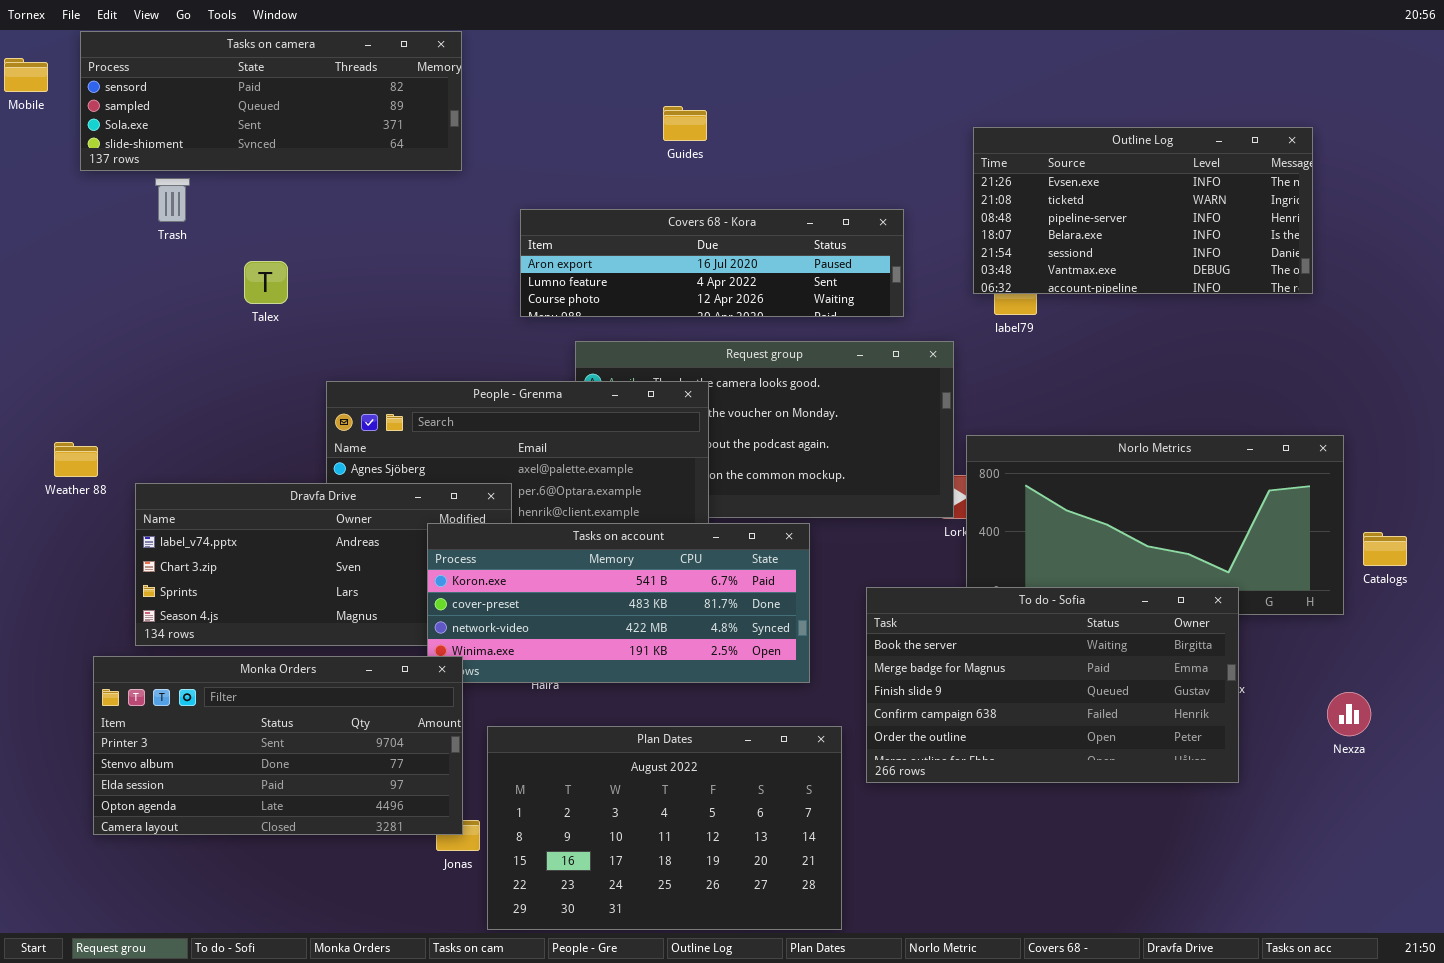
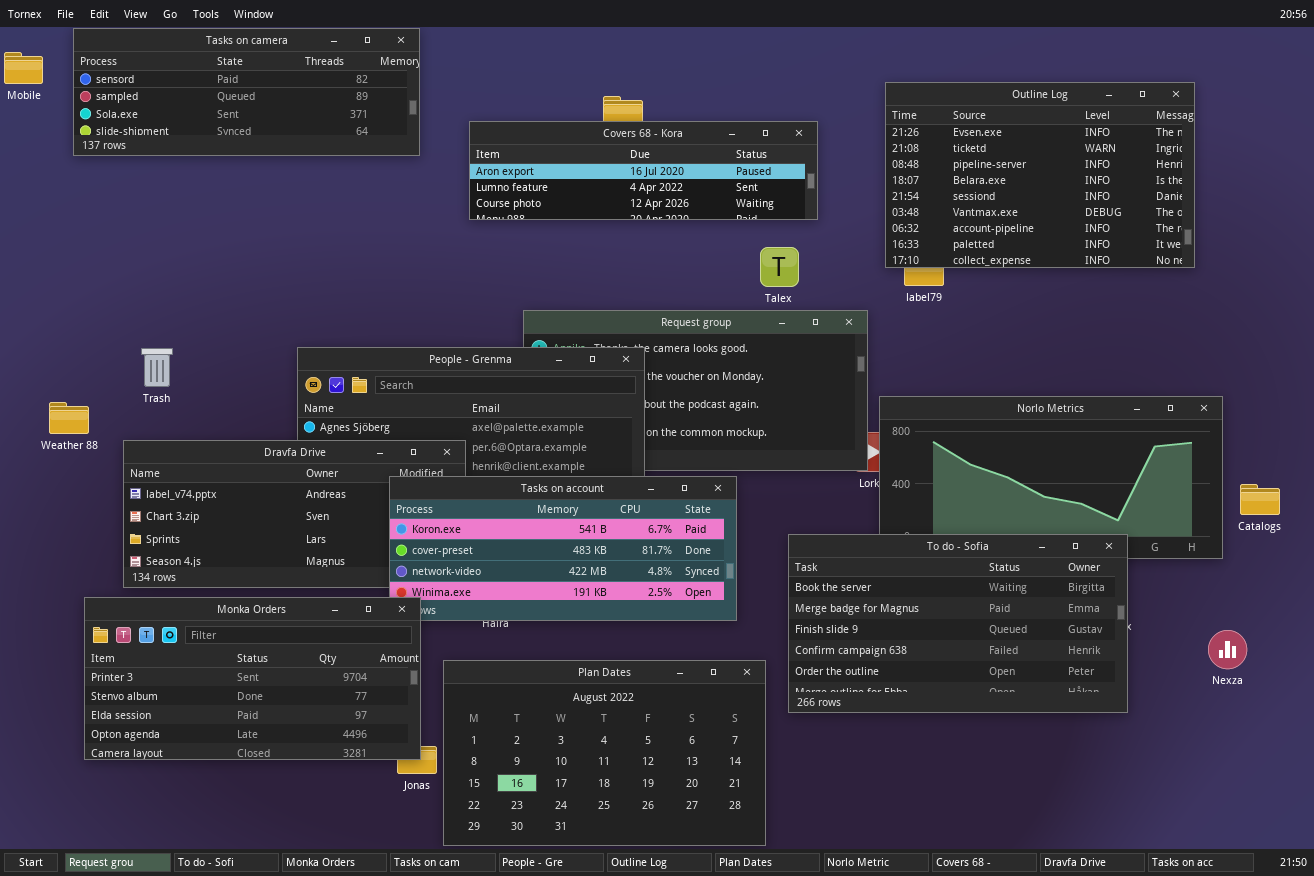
Outline Log: [973,127,1313,294] -> [885,82,1195,268], resized
Trash: [155,178,190,222] -> [141,348,173,387], moved
Covers 68 - Kora: [520,209,904,317] -> [469,121,818,220], moved
Talex: [244,261,288,304] -> [760,247,799,287], moved

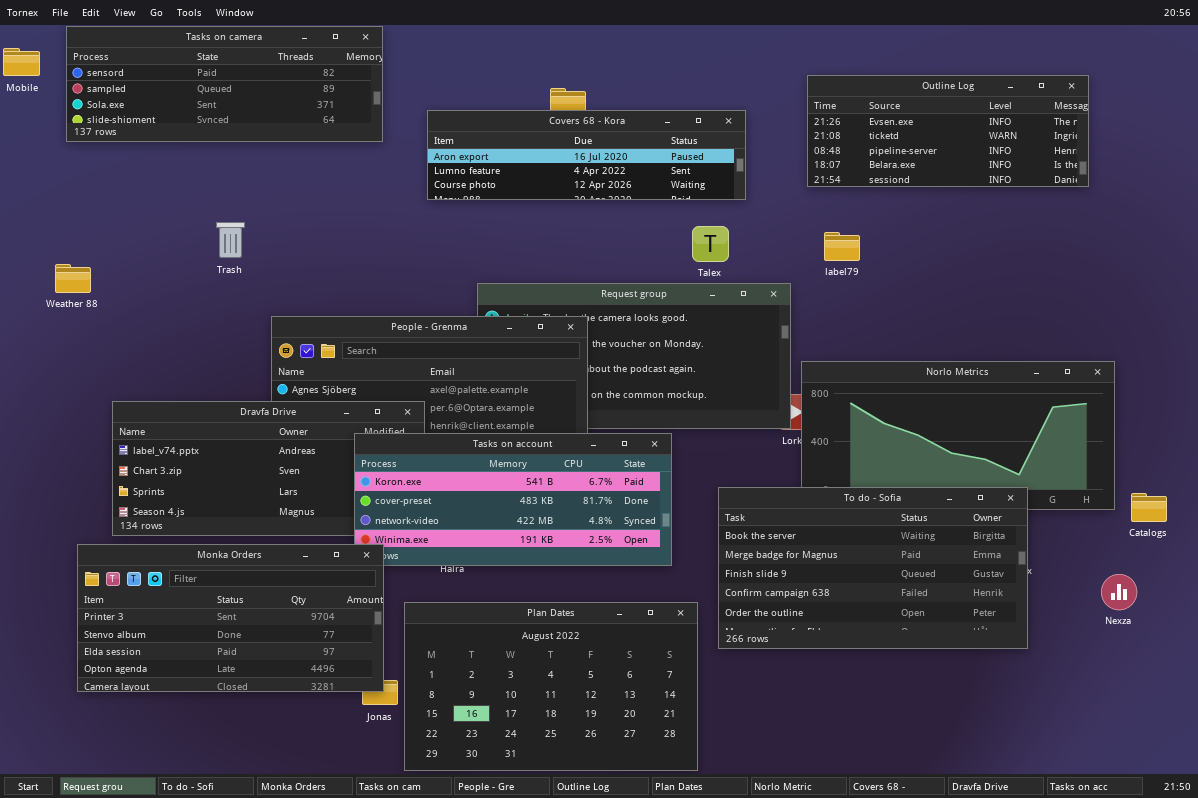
Outline Log: [885,82,1195,268] -> [807,75,1089,187], resized
Trash: [141,348,173,387] -> [216,222,245,258], moved
Weather 88: [49,402,89,434] -> [55,264,91,293], moved
Catalogs: [1240,484,1280,515] -> [1131,493,1167,522], moved

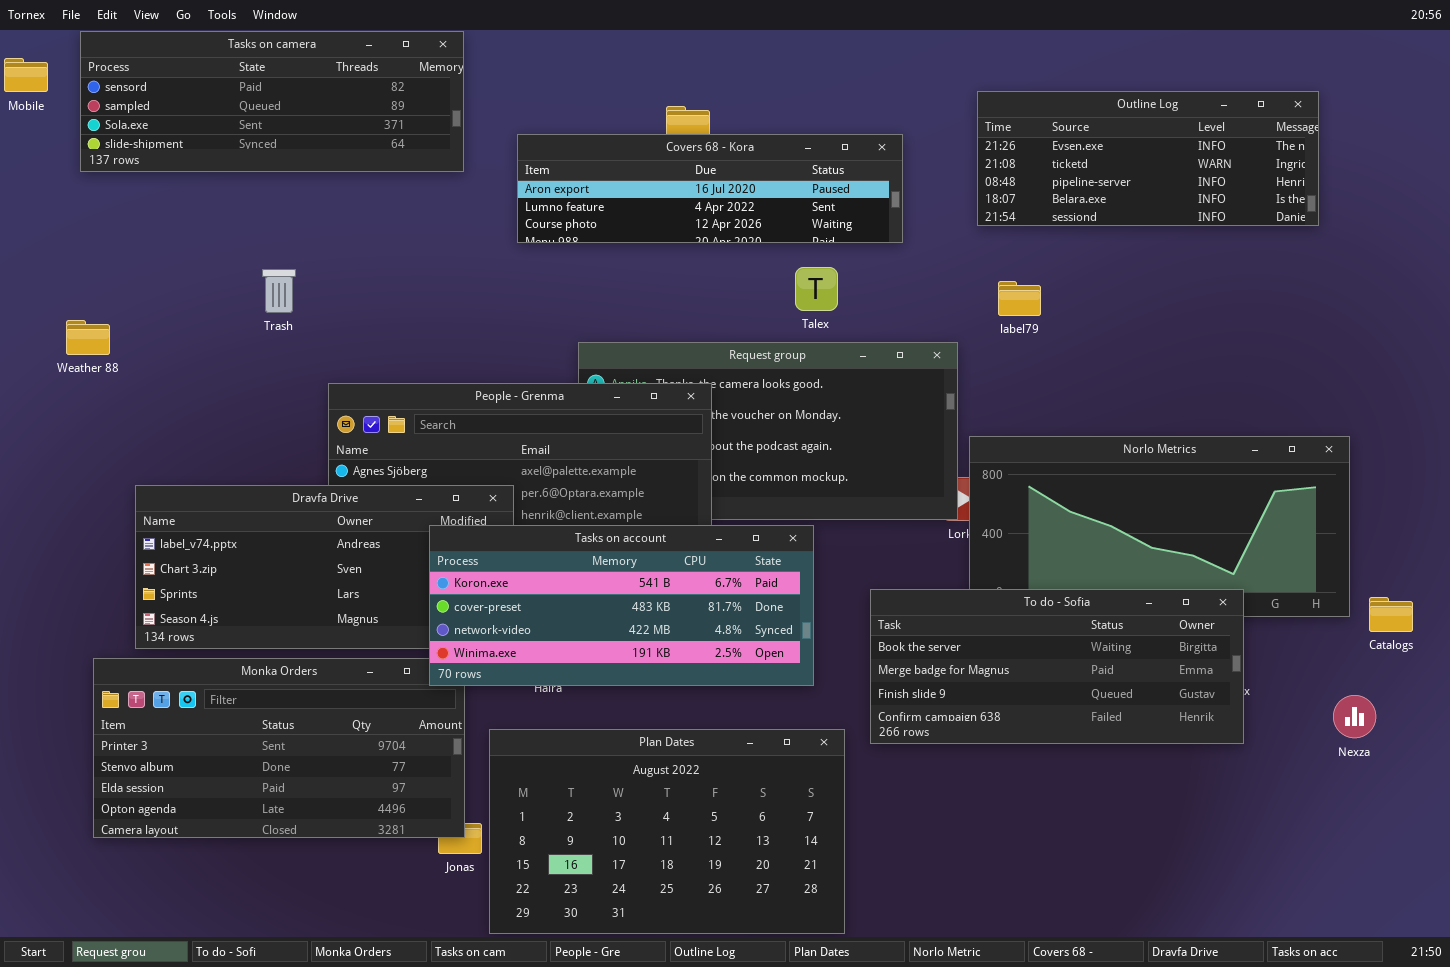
Talex: [692,226,729,262] -> [795,267,838,311], moved
Tasks on account: [354,433,672,566] -> [429,525,814,686], raised
To do - Sofia: [718,487,1028,649] -> [870,589,1244,744], resized

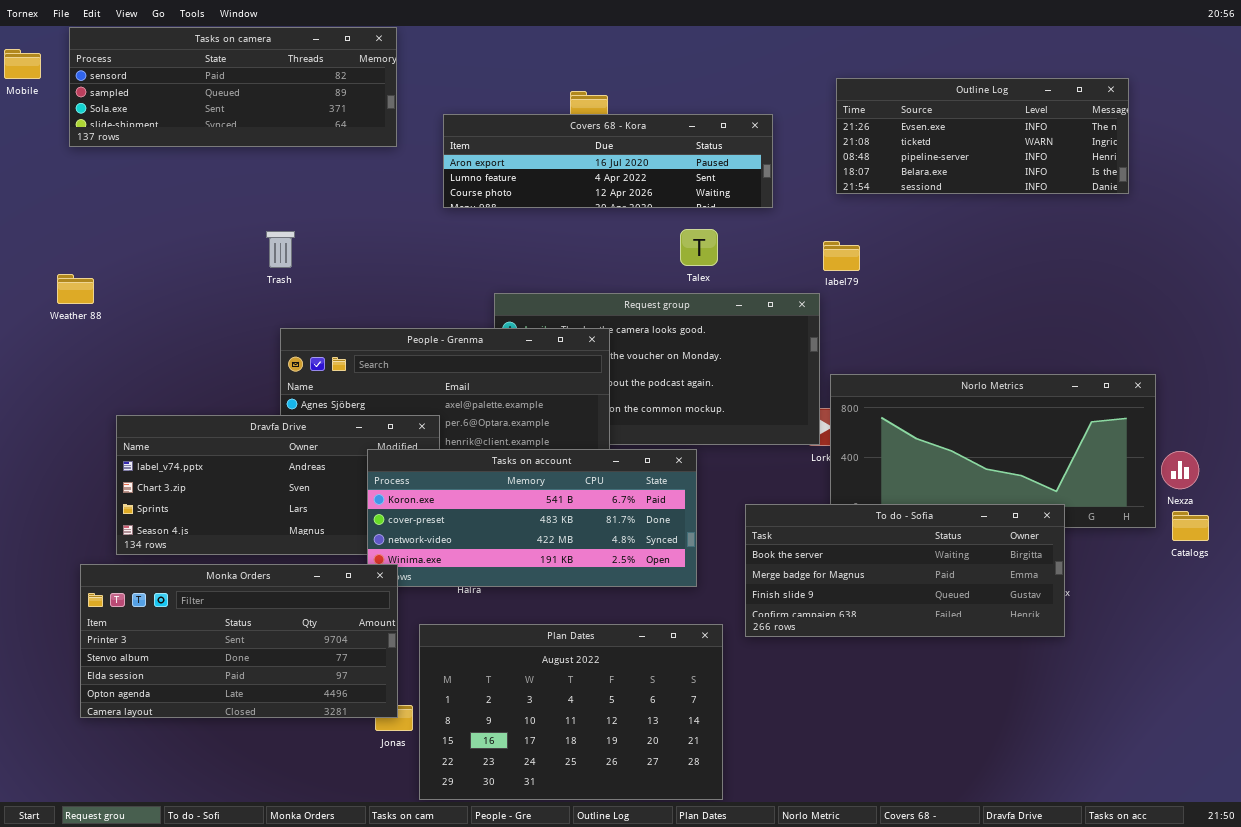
Trash: [262,269,296,313] -> [266,231,295,268], moved
label79: [998,281,1041,316] -> [823,241,860,271], moved
Monka Orders: [93,658,465,838] -> [80,564,398,718], raised
Nexza: [1333,695,1376,738] -> [1161,451,1199,489], moved

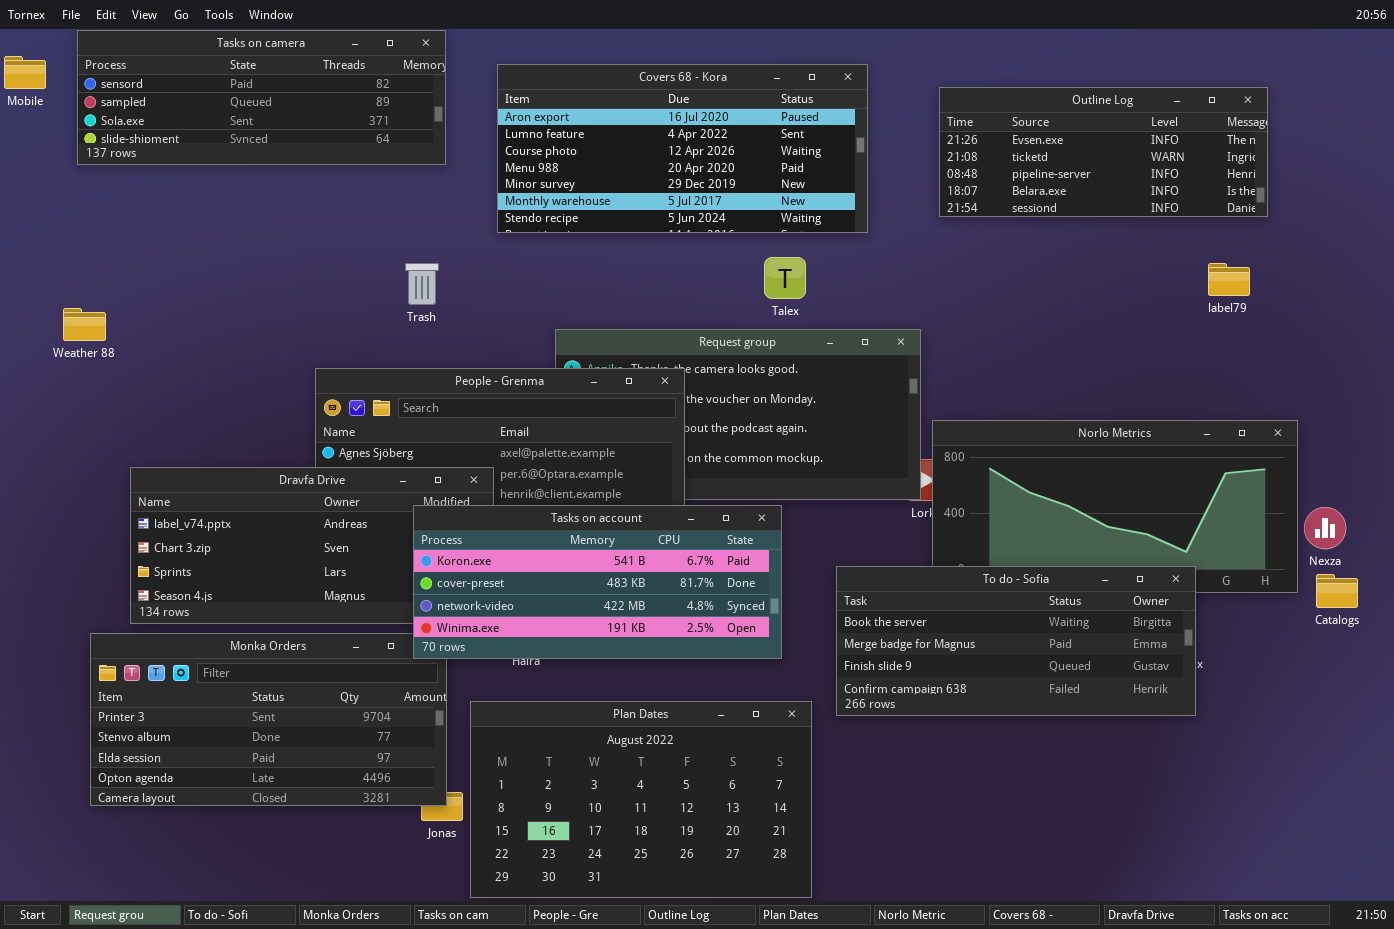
Covers 68 - Kora: [443,114,773,208] -> [497,64,868,233], resized
Trash: [266,231,295,268] -> [405,263,439,305], moved
label79: [823,241,860,271] -> [1208,263,1250,296], moved
Tasks on account: [367,449,697,587] -> [413,505,782,659], raised

